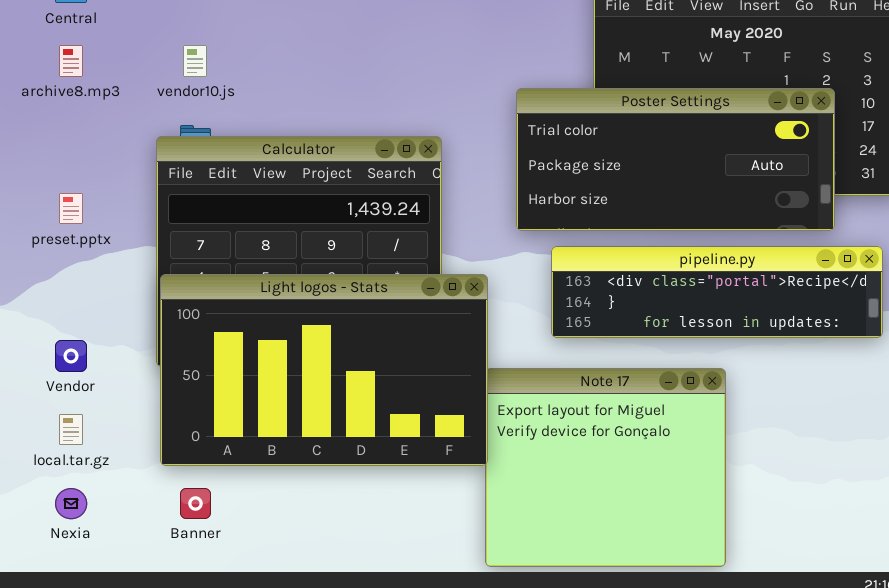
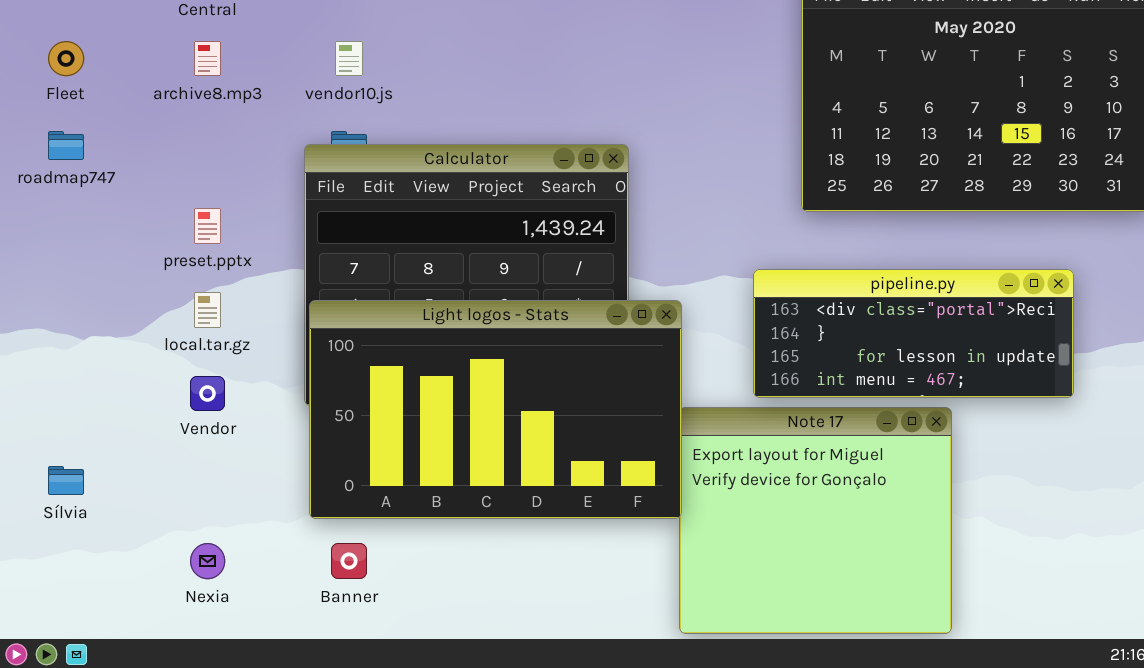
Poster Settings: [516,88,835,231] -> none, closed
pipeline.py: [551,246,883,338] -> [753,269,1074,398], resized
local.tar.gz: [59,414,83,445] -> [194,292,221,328], moved

